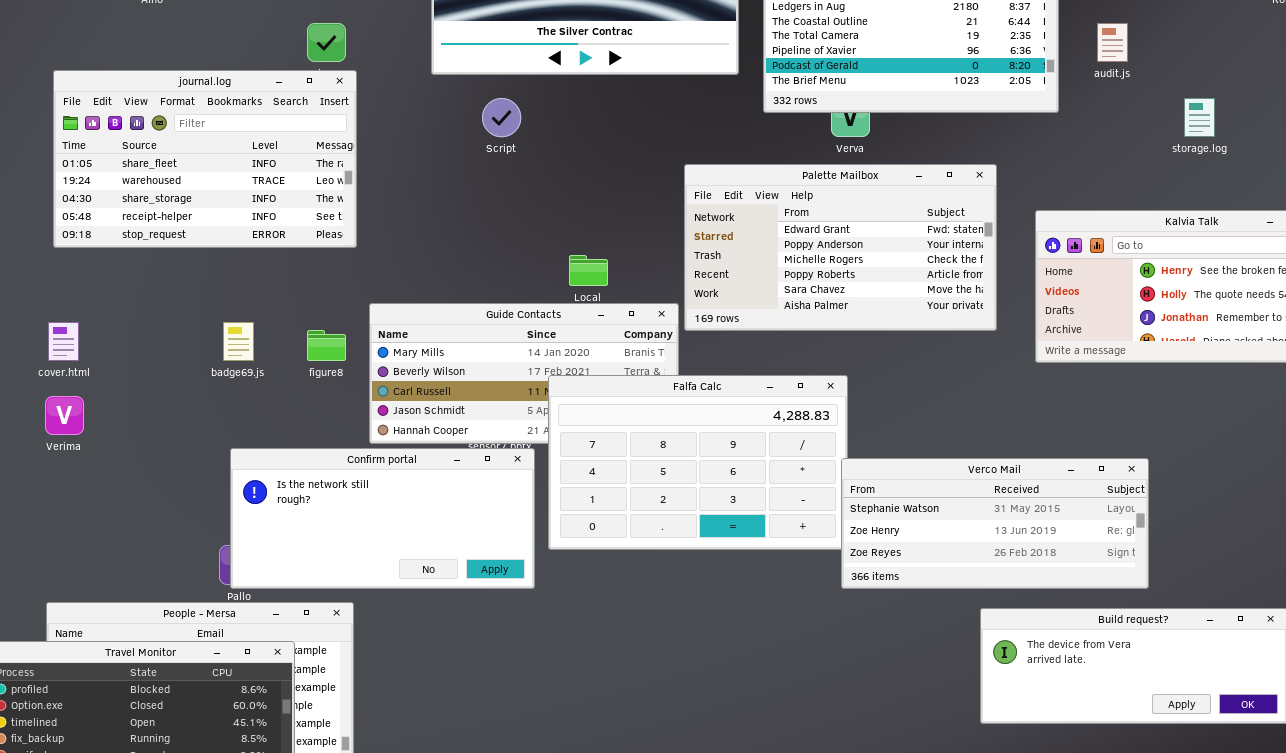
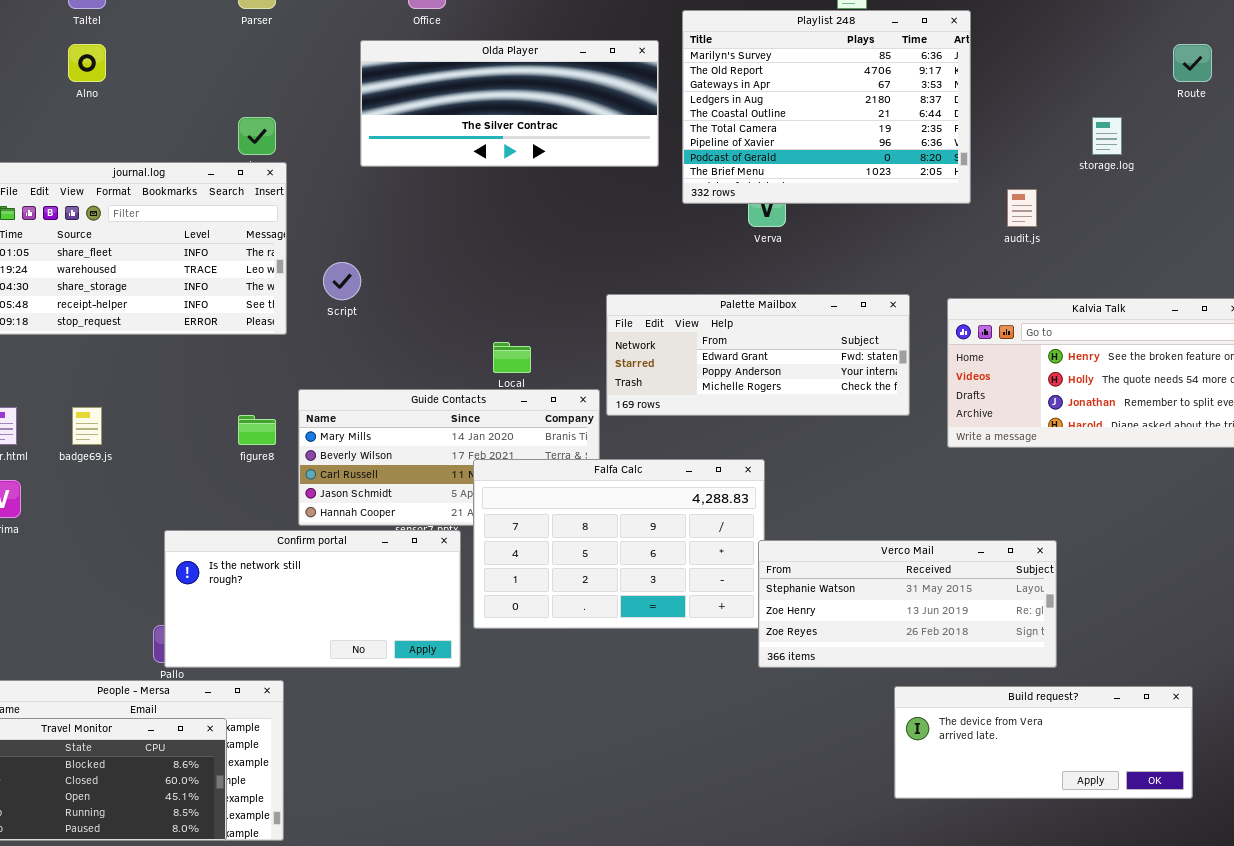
audit.js: [1097,23,1128,62] -> [1007,189,1037,227], moved
Script: [482,98,521,137] -> [323,262,361,300], moved
storage.log: [1184,98,1215,137] -> [1092,117,1122,155], moved
Palette Mailbox: [684,164,997,331] -> [606,294,910,416], resized
badge69.js: [223,322,254,361] -> [72,407,102,445], moved

